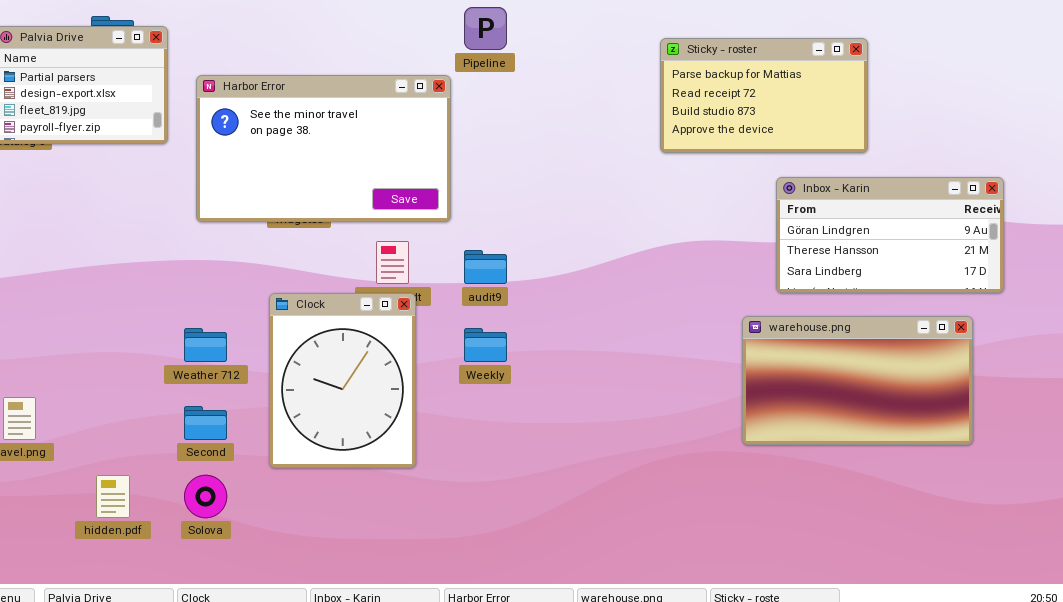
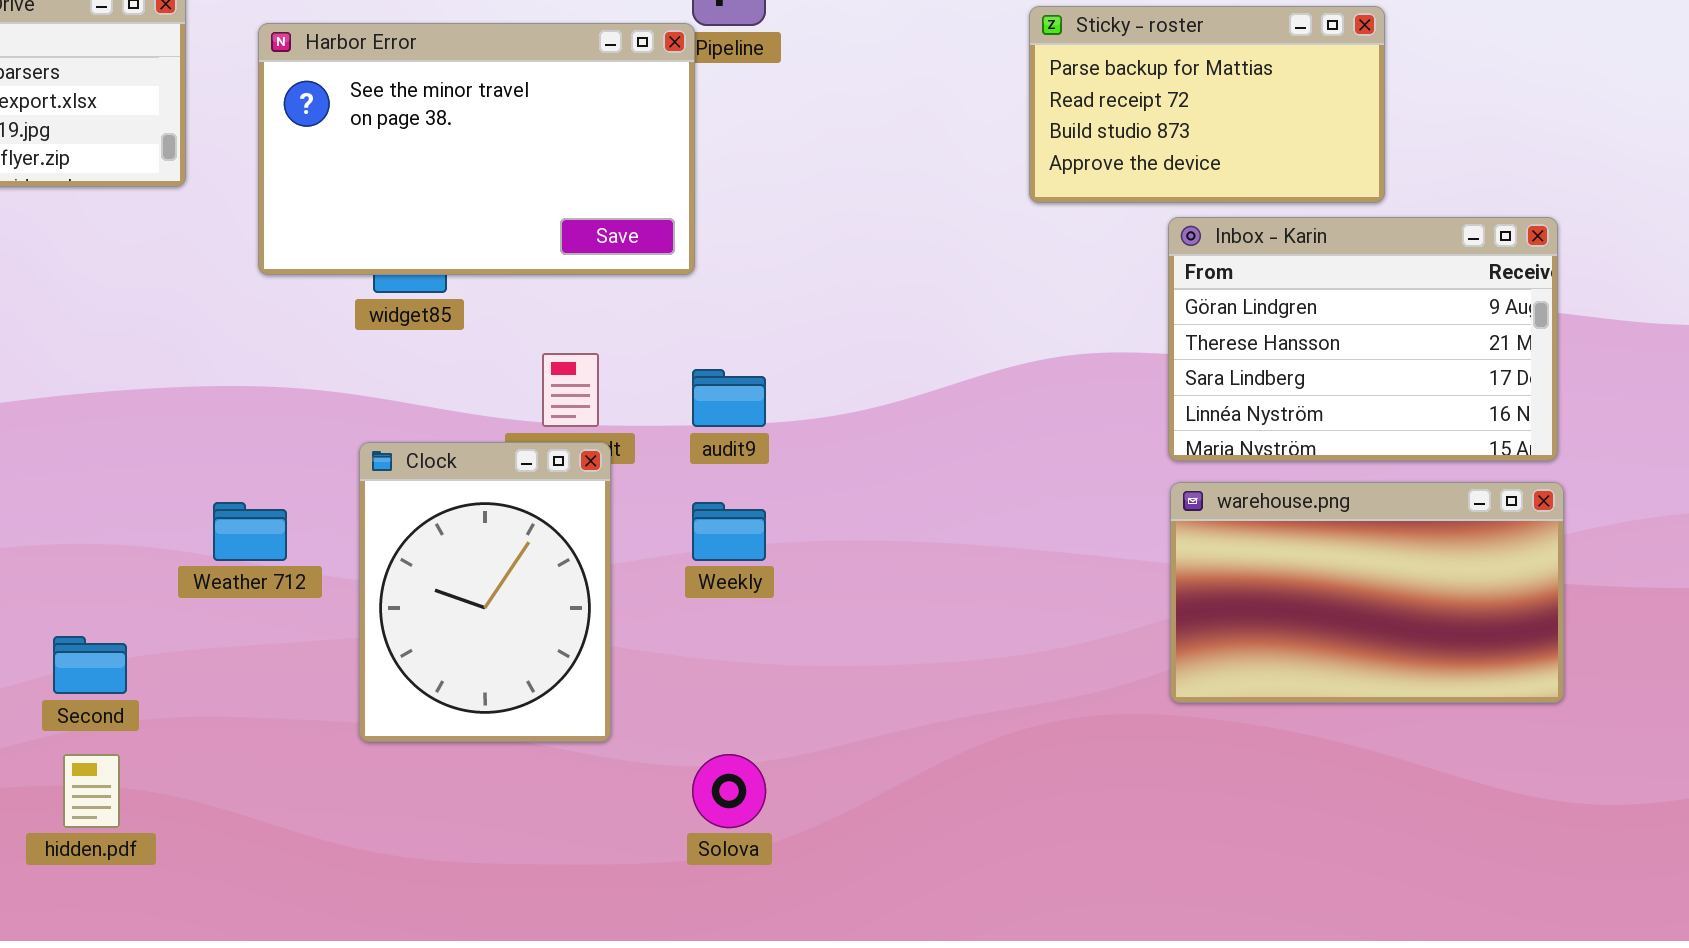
Harbor Error: [196,75,451,222] -> [258,23,695,275], moved
Inbox - Karin: [776,177,1004,293] -> [1168,217,1558,461], moved, resized
Second: [184,406,227,440] -> [53,636,127,694], moved
Solova: [184,475,227,518] -> [692,754,766,828], moved

